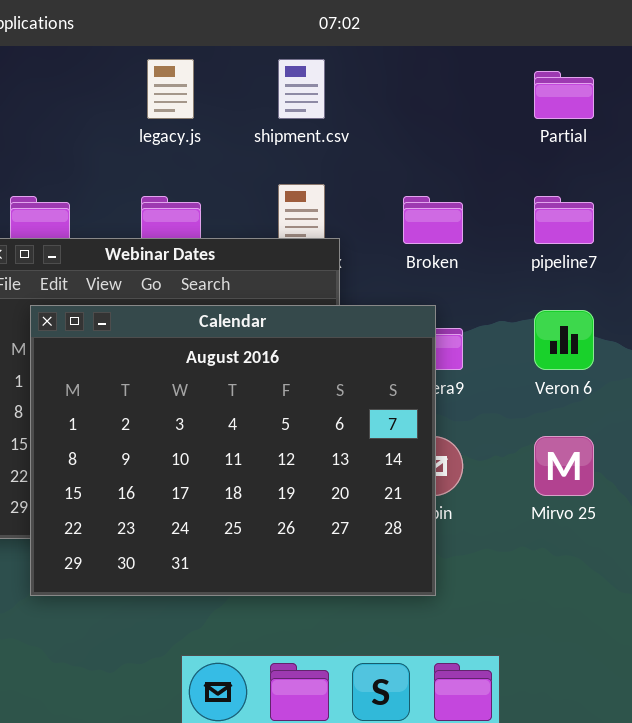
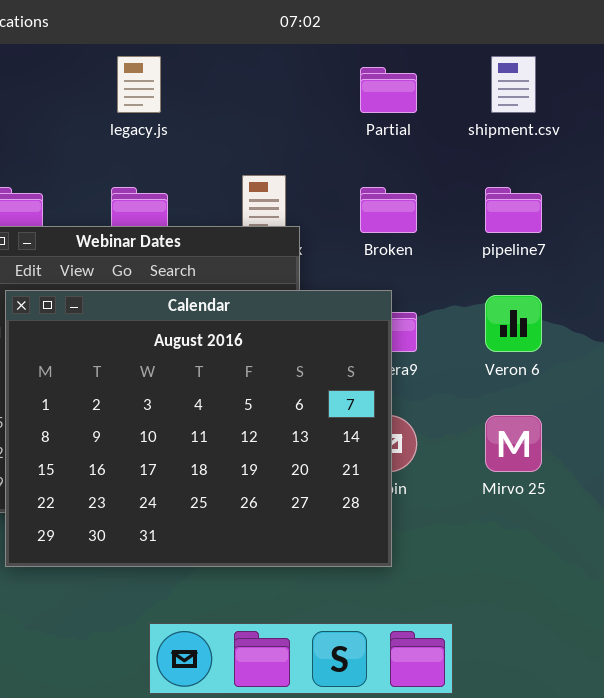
shipment.csv: [278,59,325,119] -> [491,56,536,113], moved
Partial: [534,71,594,119] -> [360,67,417,113], moved

